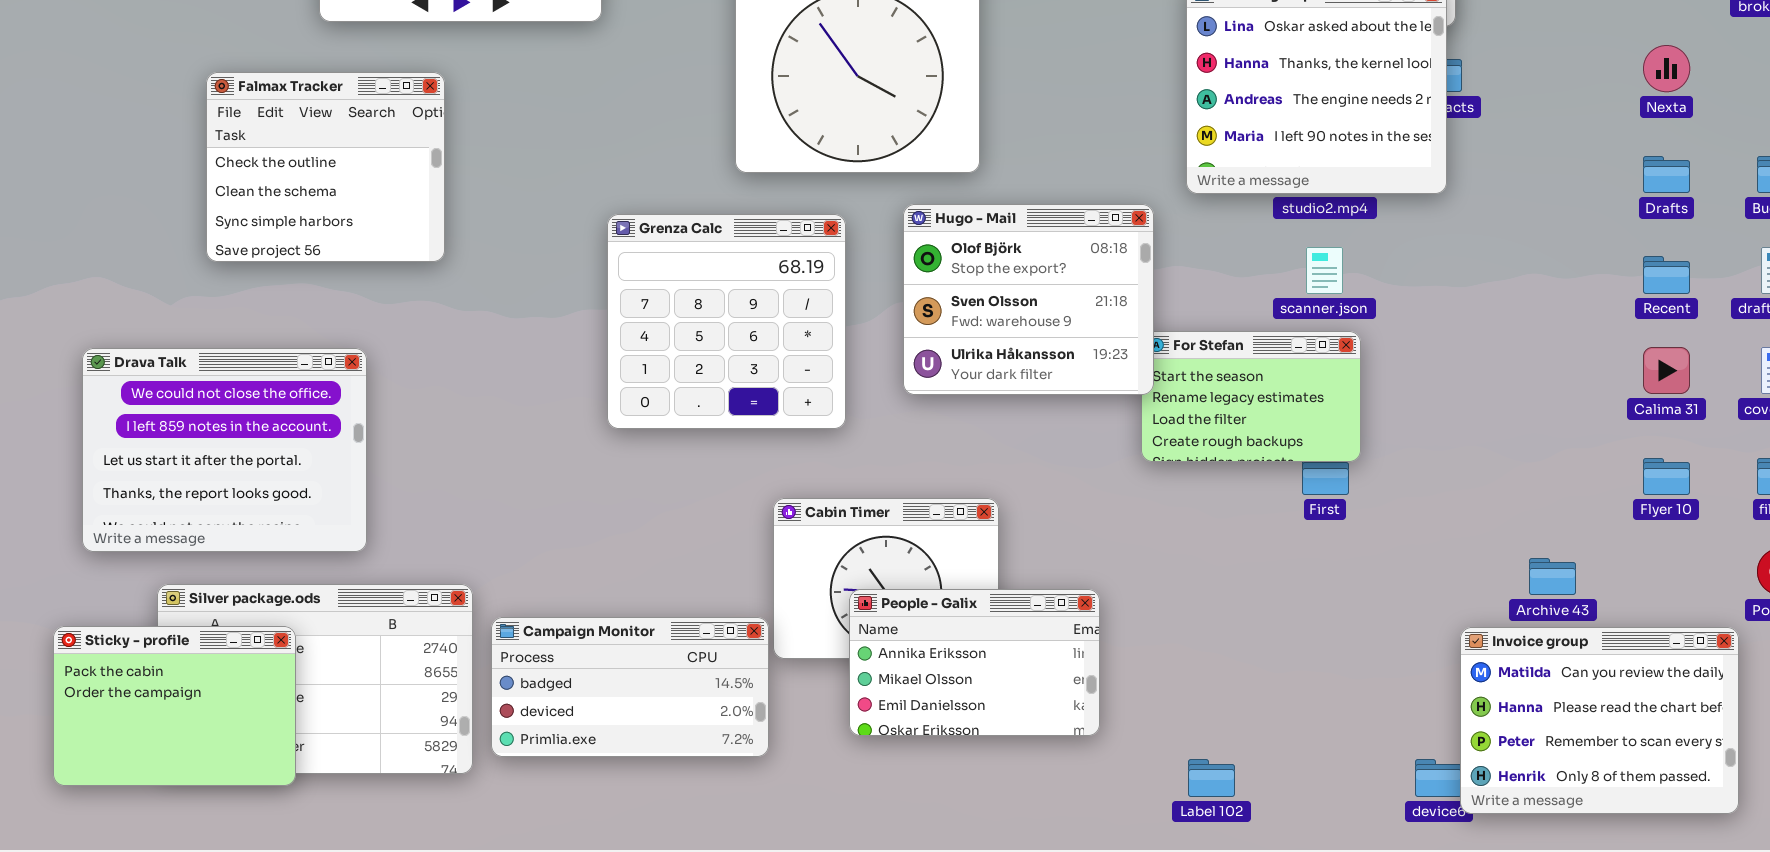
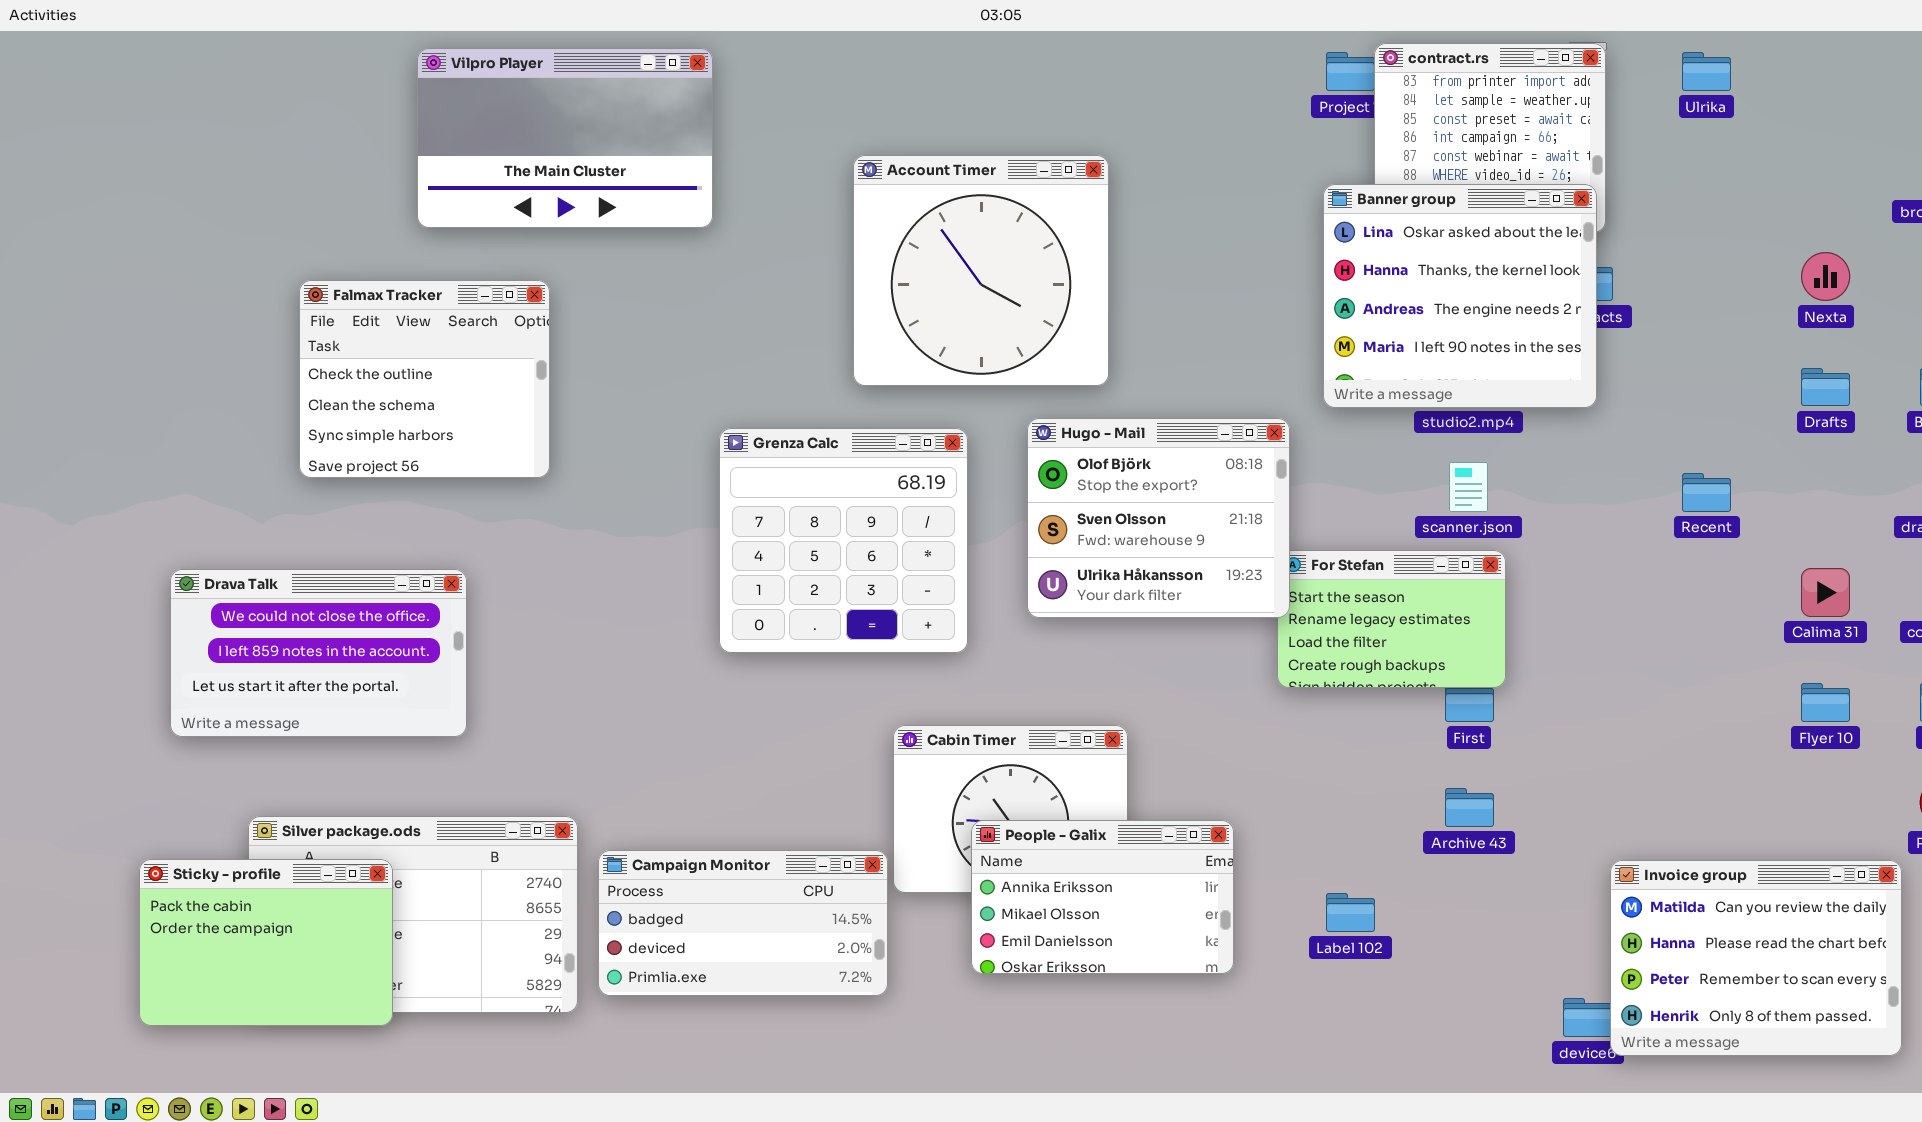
Recent: [1643,256,1690,294] -> [1682,473,1731,512], moved
Drava Talk: [82,348,367,552] -> [170,569,467,737], resized
Archive 43: [1529,558,1576,595] -> [1445,788,1494,827], moved
Label 102: [1188,759,1235,797] -> [1326,893,1375,932], moved

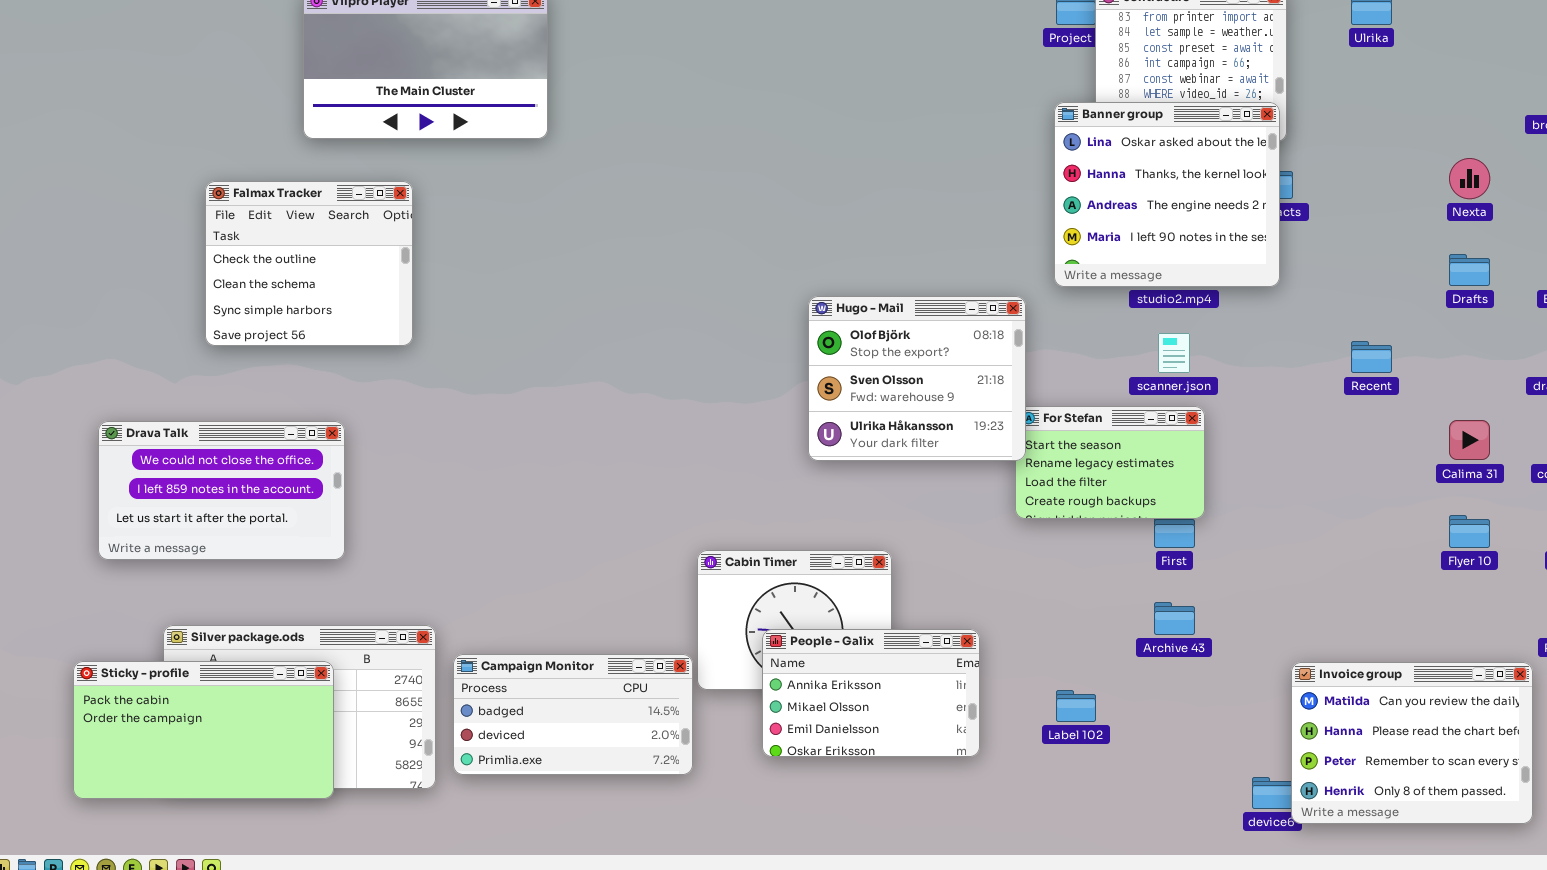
Account Timer: [853,155,1109,386] -> none, closed
Grenza Calc: [719,428,968,653] -> none, closed
Sticky - profile: [139,859,393,1026] -> [73,661,334,799], resized

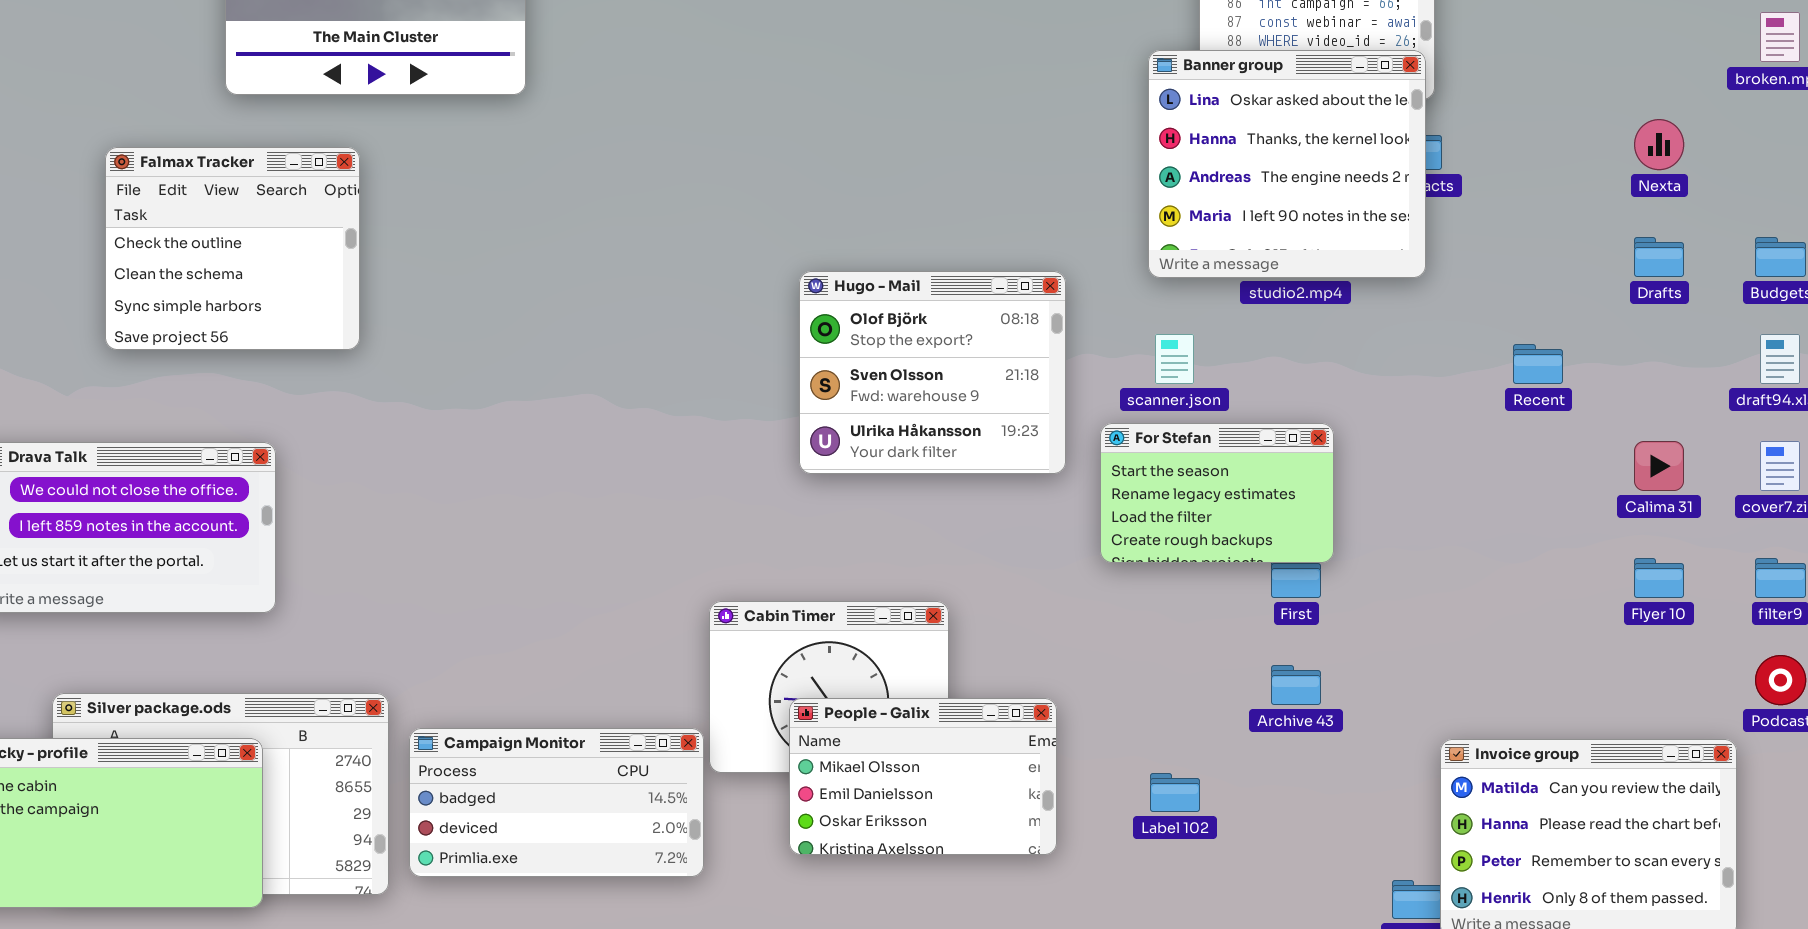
Hugo - Mail: [808,296,1026,461] -> [799,271,1066,474], moved
scanner.json: [1158,333,1190,373] -> [1155,334,1194,384], moved
People - Galix: [762,629,980,757] -> [789,698,1057,855], scrolled down 1 row

